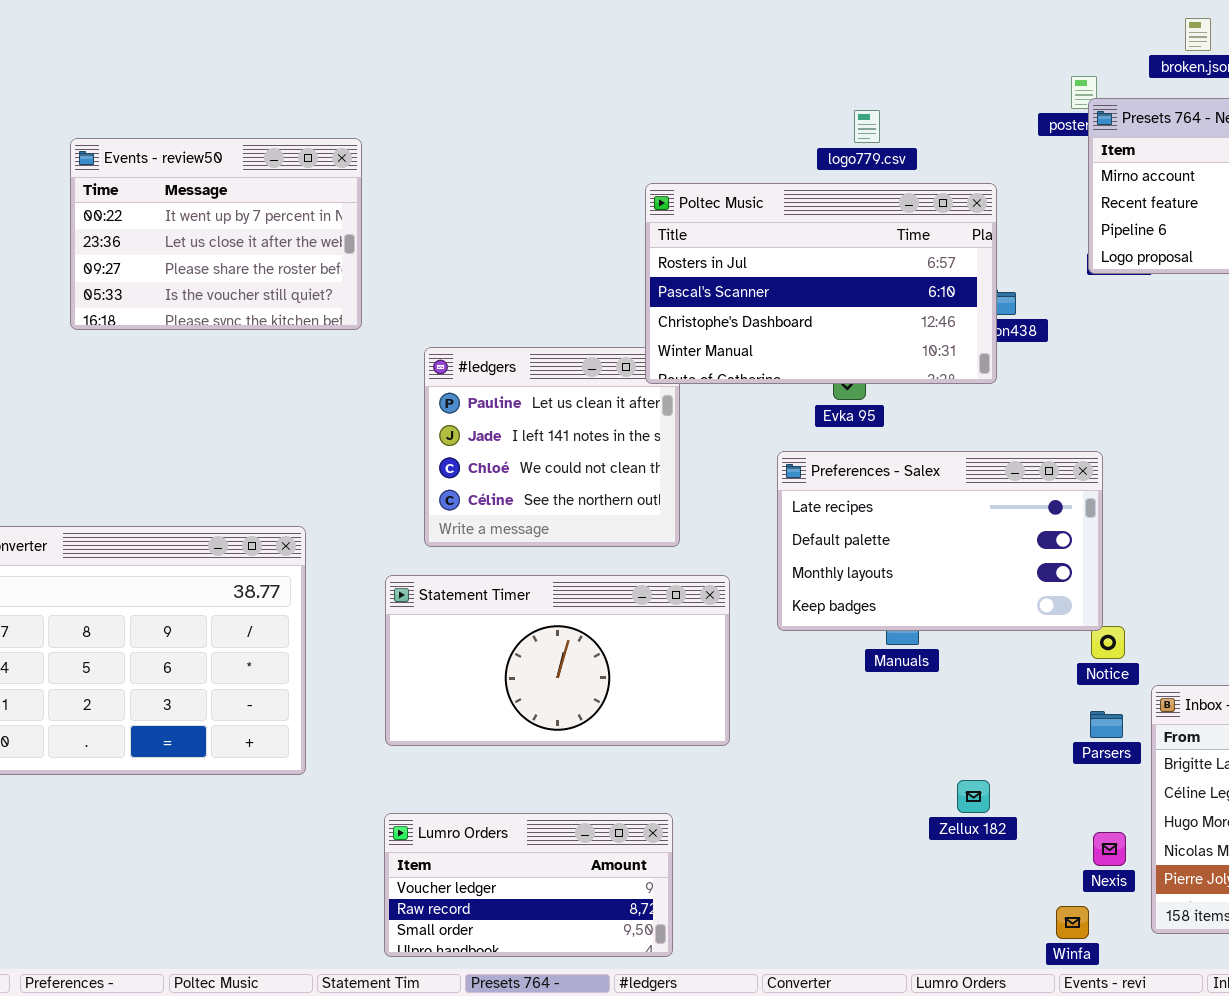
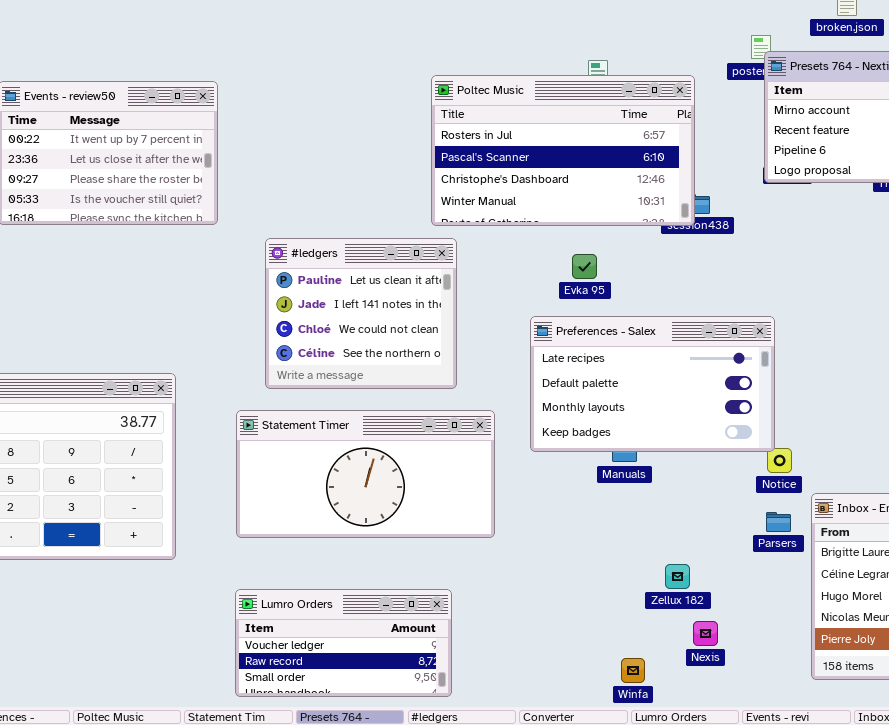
Poltec Music: [645,183,997,384] -> [431,75,695,226], moved
Nexis: [1093,832,1126,866] -> [693,621,718,646], moved
Winfa: [1056,906,1089,939] -> [621,658,645,683], moved

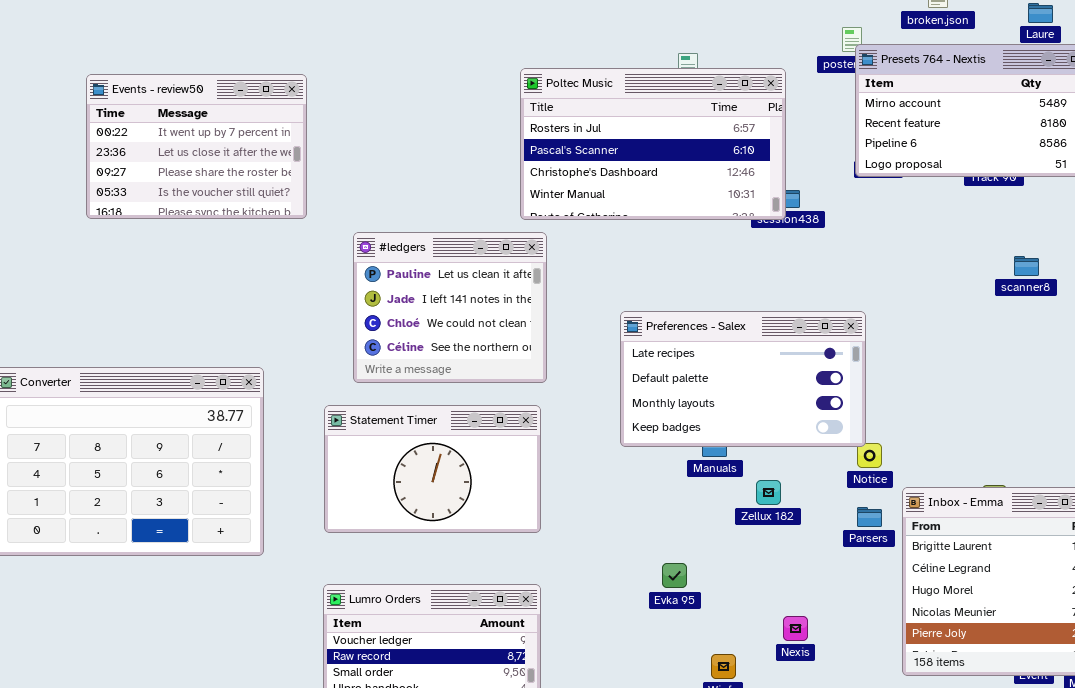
Evka 95: [572,254,597,279] -> [662,563,687,588], moved
Statement Timer: [236,410,495,538] -> [324,405,541,533], resized
Zellux 182: [665,564,690,589] -> [756,480,781,505], moved

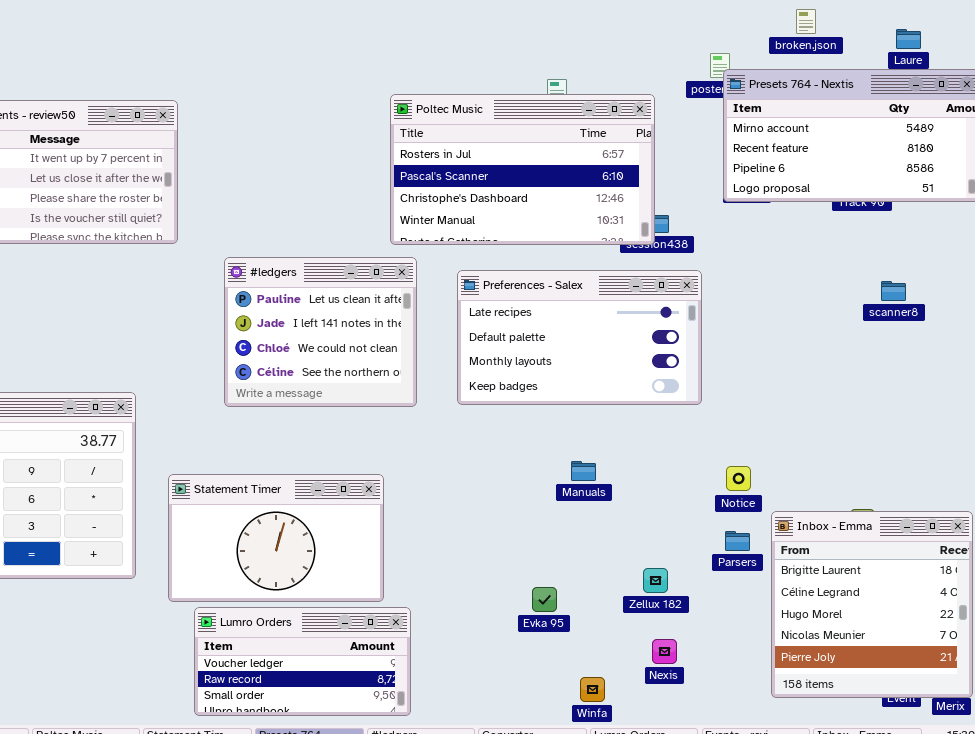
Preferences - Salex: [620,311,866,447] -> [457,270,702,405], moved
Statement Timer: [324,405,541,533] -> [168,474,384,602], moved
Zellux 182: [756,480,781,505] -> [643,568,668,593], moved

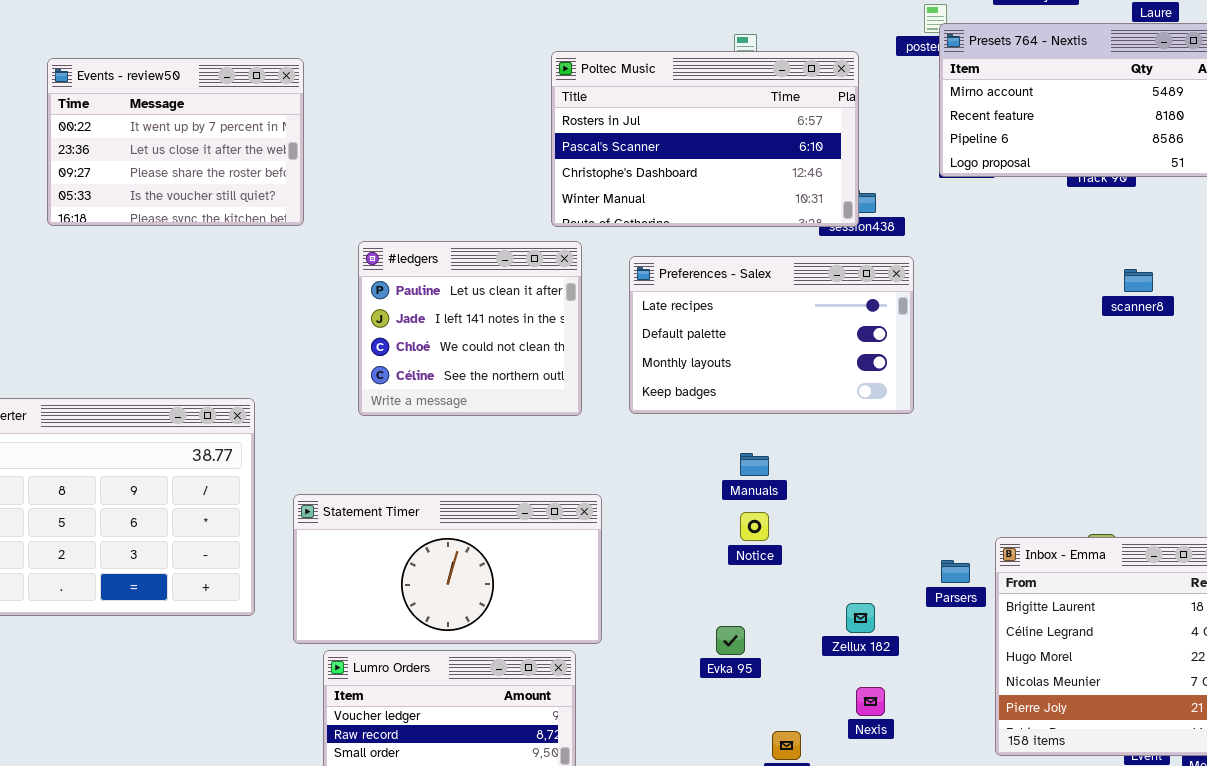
Manuals: [571,461,596,481] -> [740,453,769,476], moved
Notice: [726,466,751,491] -> [740,512,769,541], moved
Statement Timer: [168,474,384,602] -> [293,494,602,644], resized

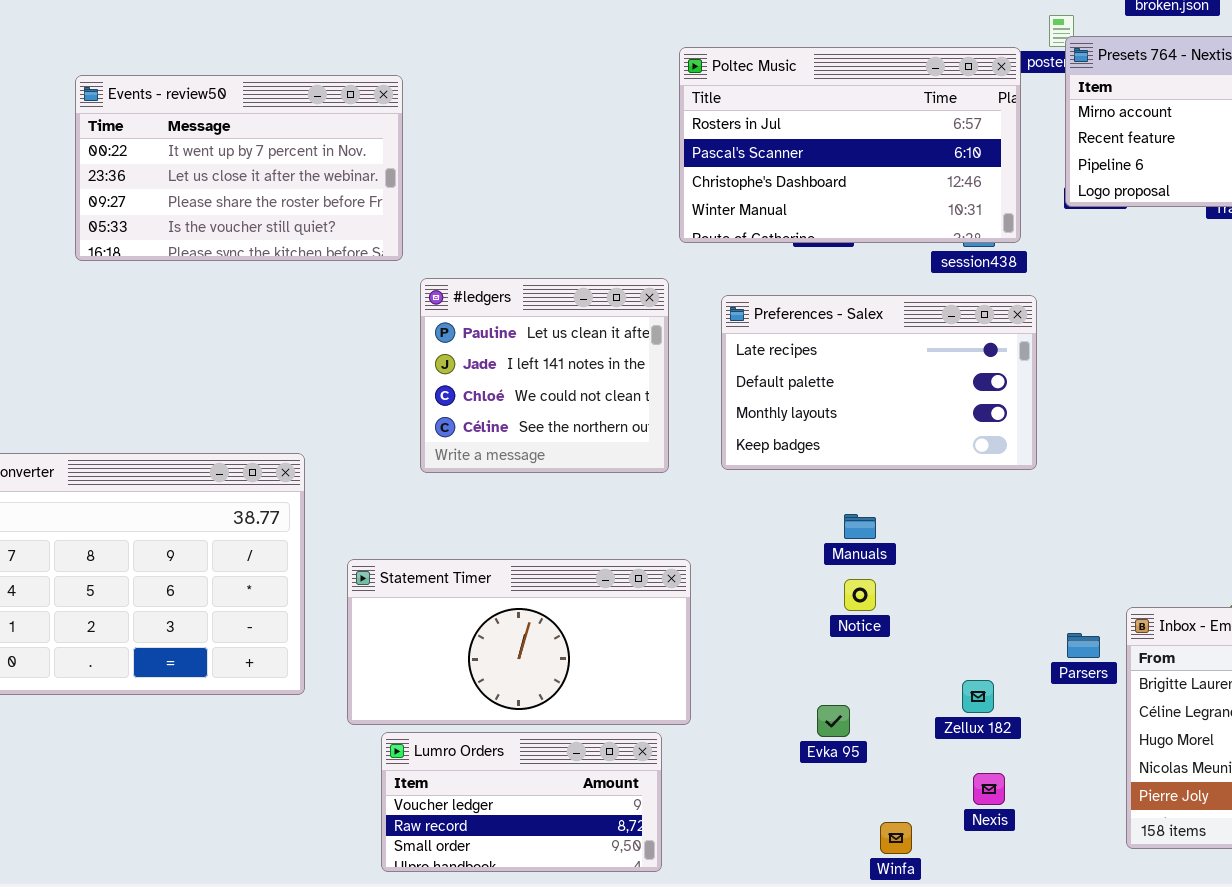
Poltec Music: [551,51,859,227] -> [679,47,1021,243], moved
Events - review50: [47,58,304,226] -> [75,75,403,261], resized

